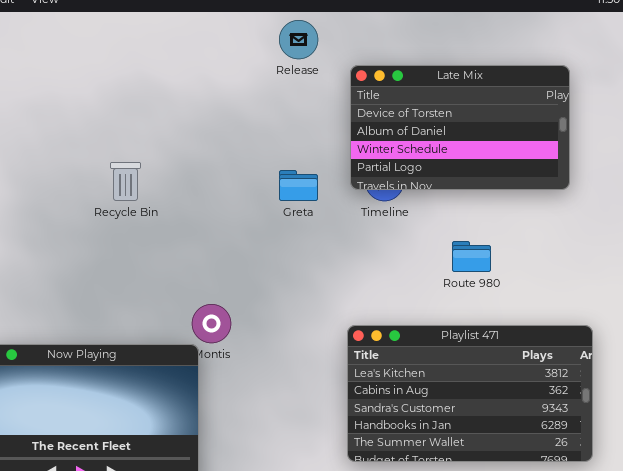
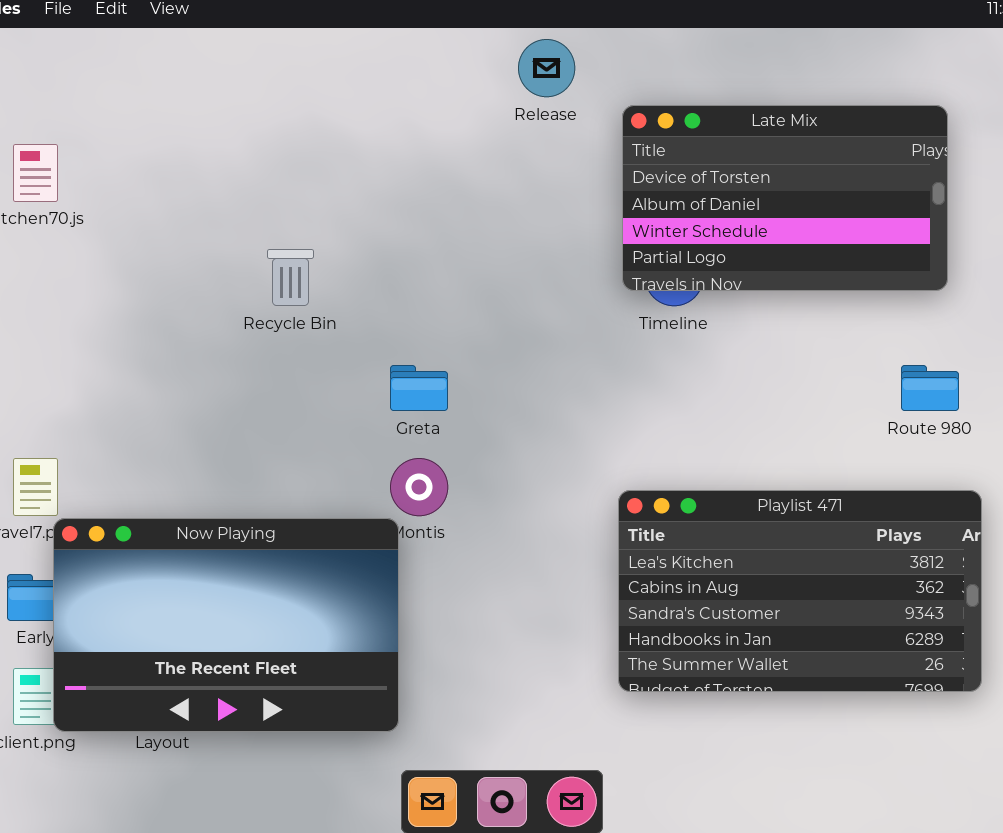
Greta: [279,170,318,201] -> [390,365,448,411], moved
Route 980: [452,241,491,272] -> [901,365,959,411], moved

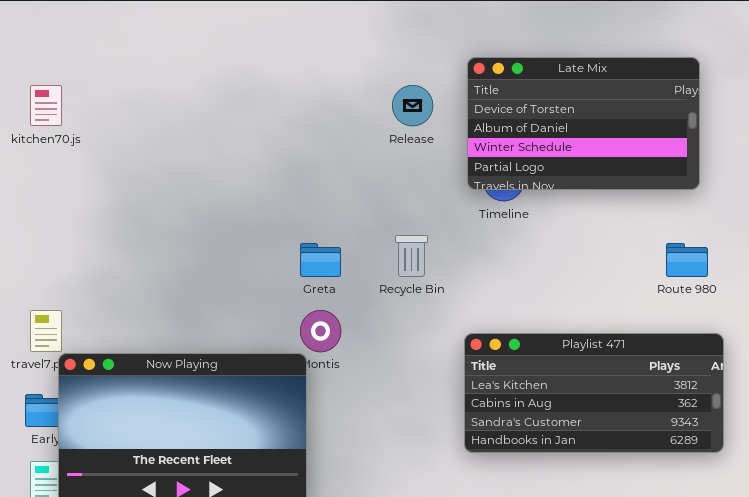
Release: [518,39,575,97] -> [392,85,433,126], moved
Recycle Bin: [267,249,314,306] -> [395,235,428,277], moved
Playlist 471: [618,490,982,692] -> [464,333,724,453], resized

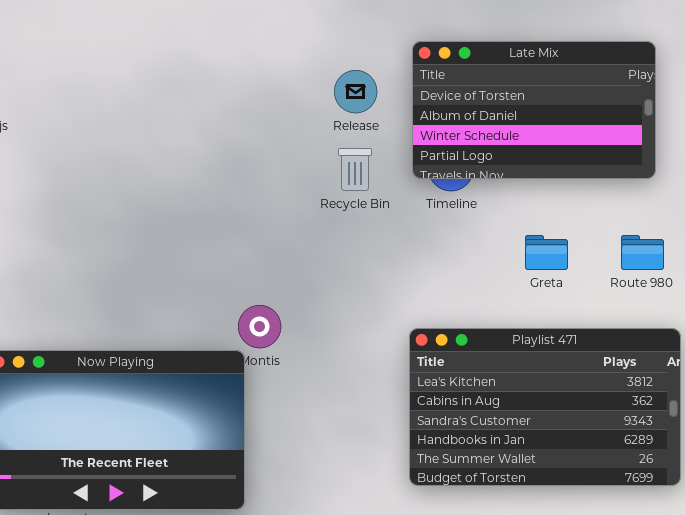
Recycle Bin: [395,235,428,277] -> [338,148,372,191], moved
Greta: [300,243,341,277] -> [525,235,568,270], moved
Playlist 471: [464,333,724,453] -> [409,328,681,486], resized

